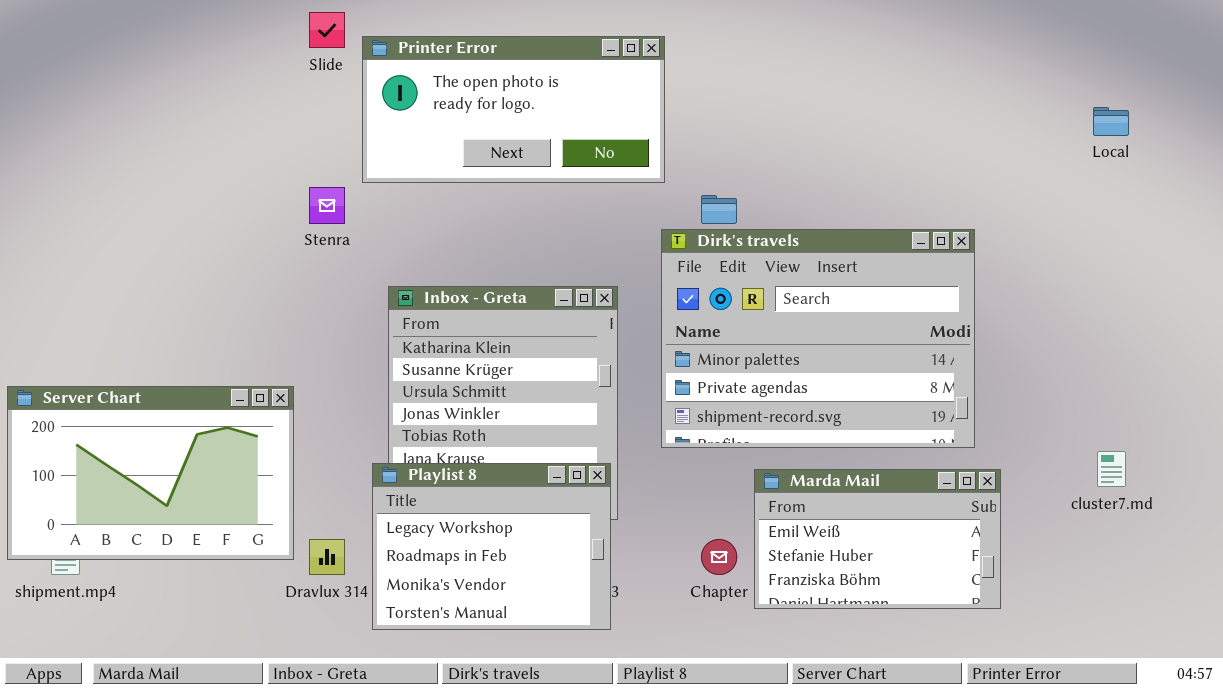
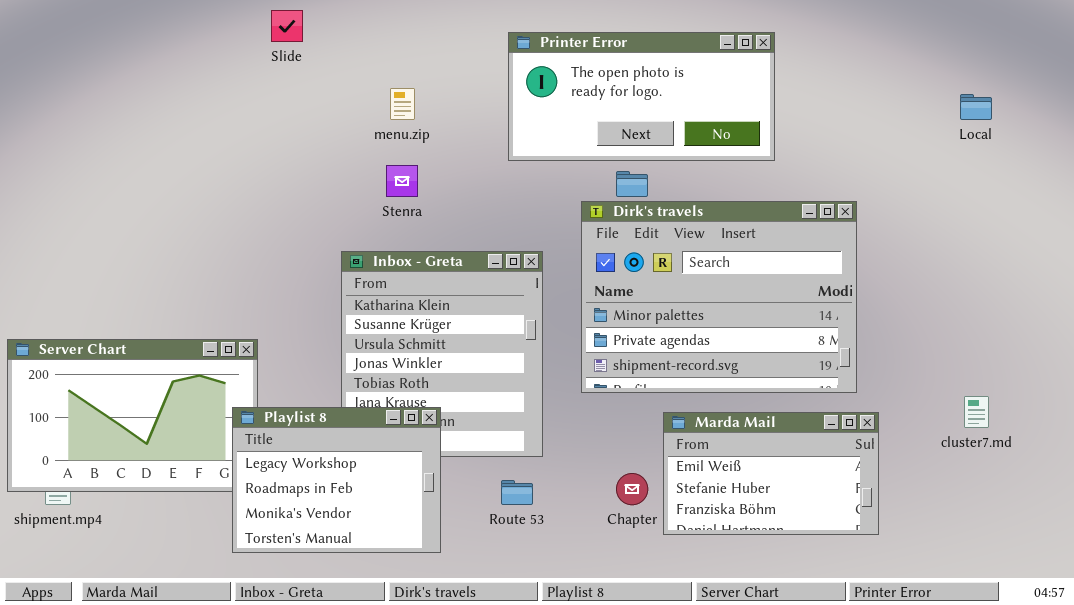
Printer Error: [362,36,665,183] -> [508,32,775,161], moved
Stenra: [309,187,345,224] -> [386,165,418,197], moved
Playlist 8: [372,463,611,630] -> [232,407,441,553], moved

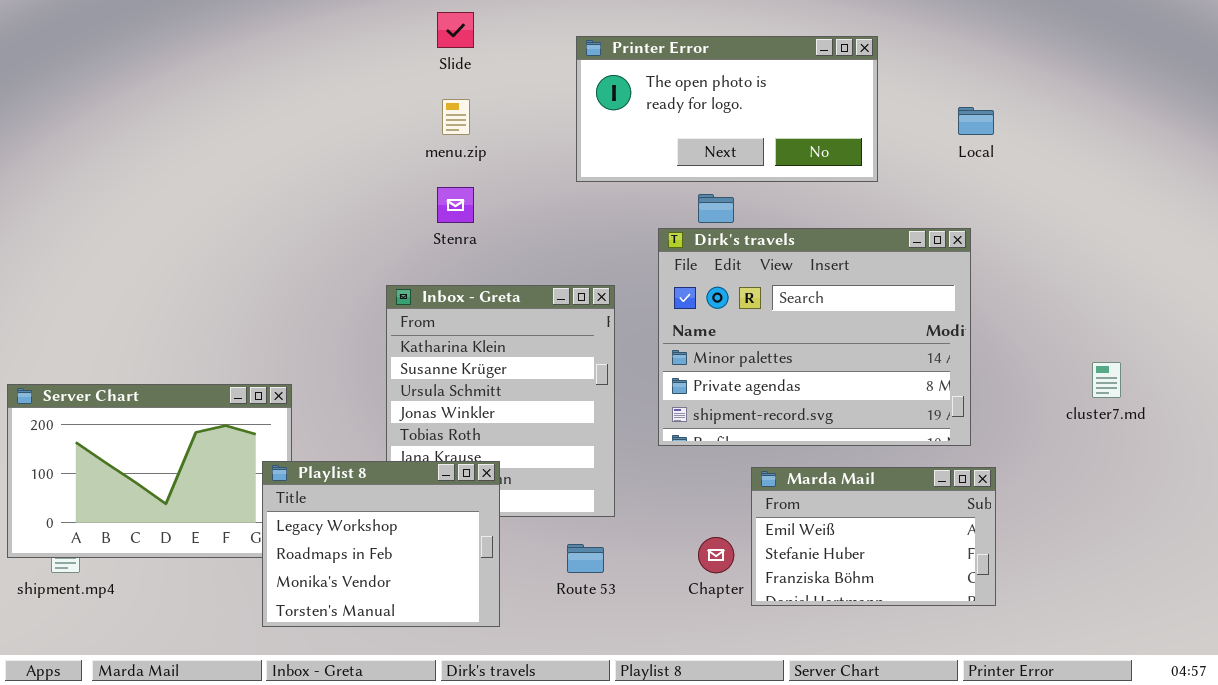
Slide: [271,10,303,42] -> [437,12,474,48], moved
Local: [960,94,992,120] -> [958,107,994,135], moved
cluster7.md: [964,396,989,428] -> [1092,362,1121,398], moved

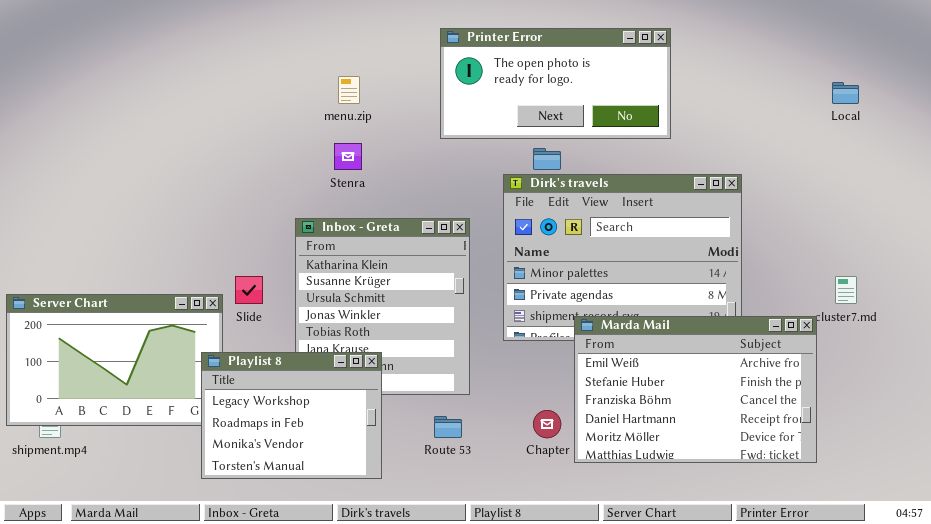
Slide: [437,12,474,48] -> [235,276,263,304], moved
Local: [958,107,994,135] -> [832,82,859,104], moved
Marda Mail: [751,467,996,606] -> [574,316,817,463], resized

